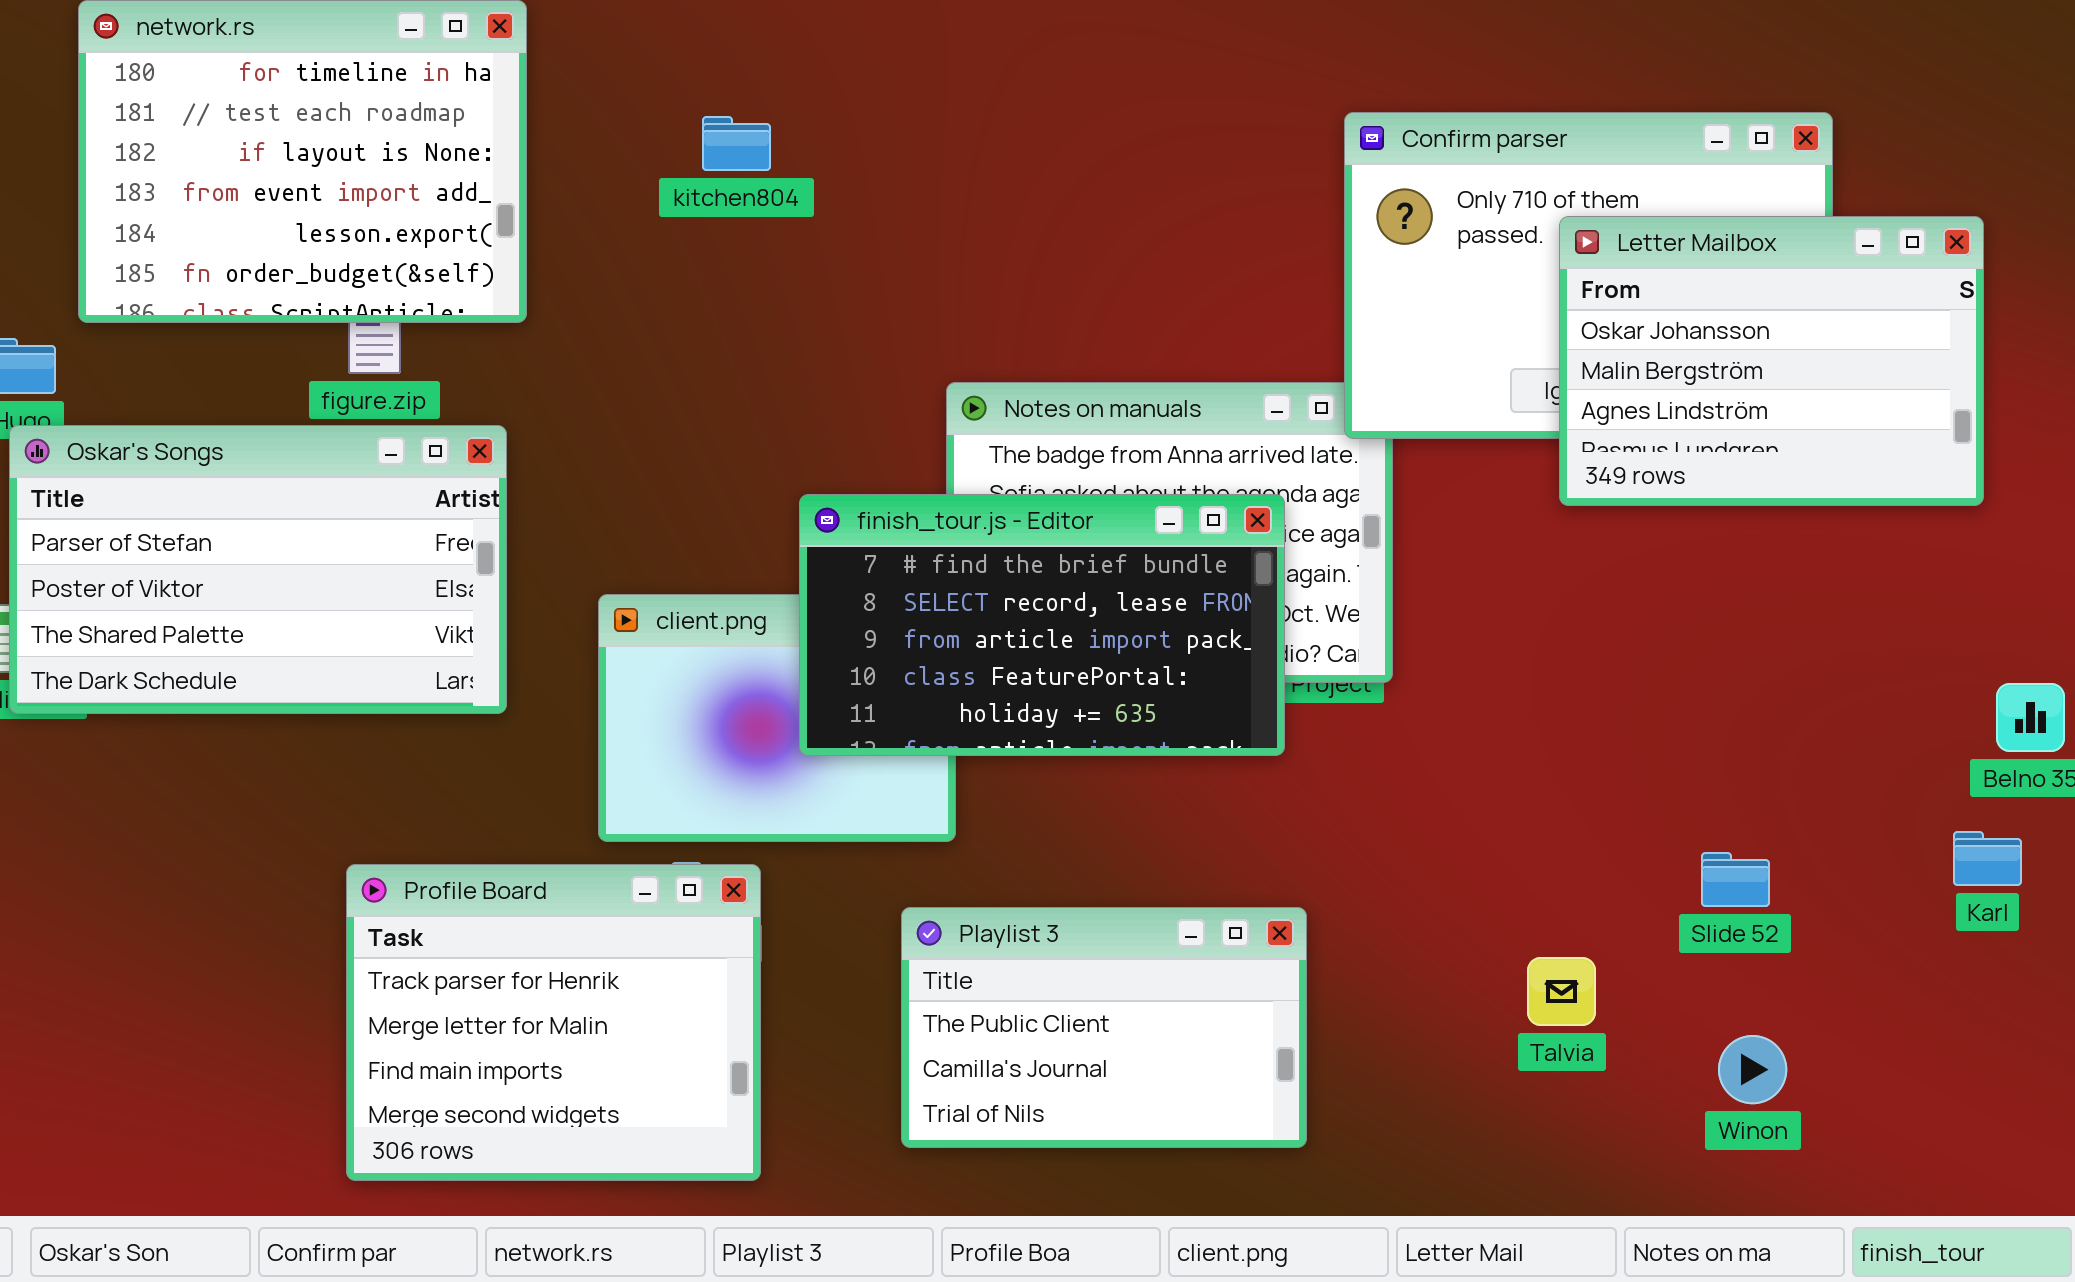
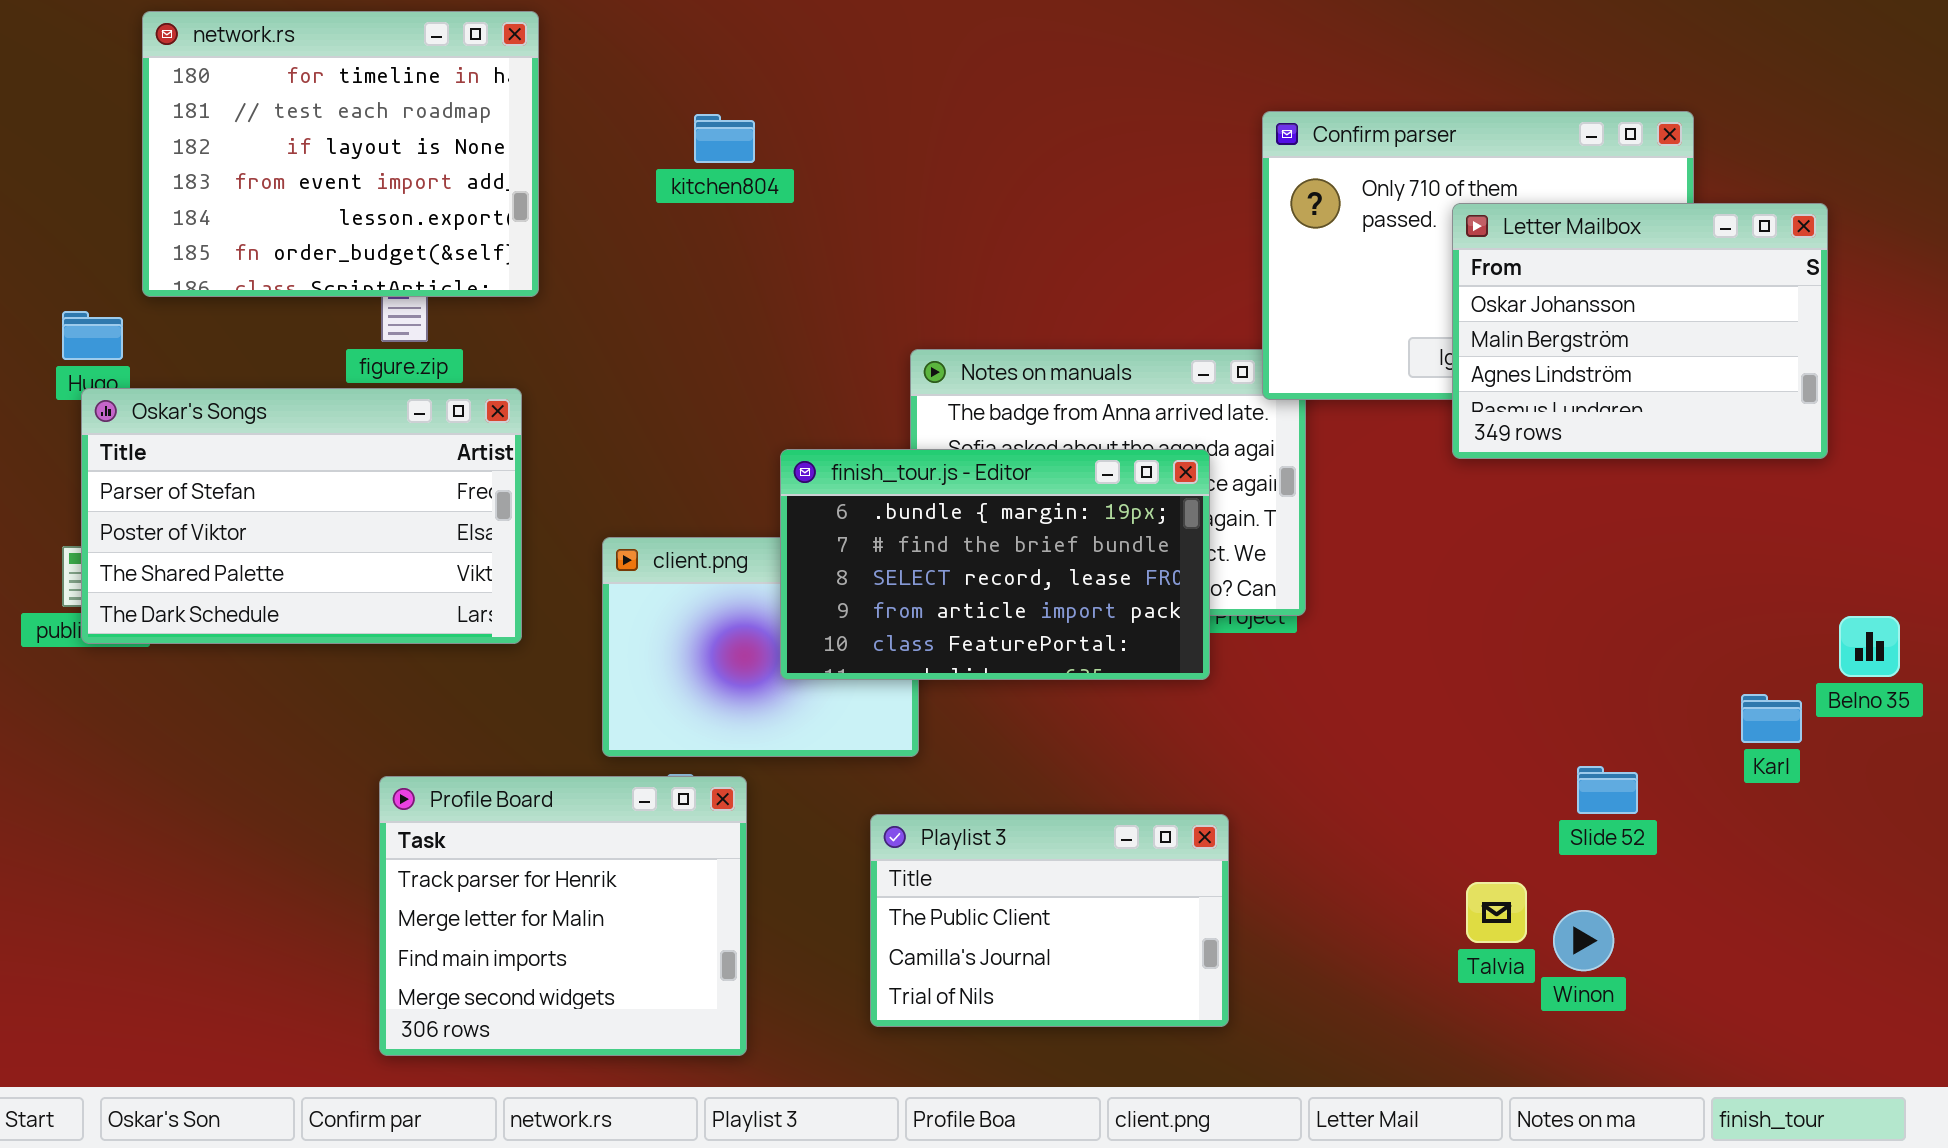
finish_tour.js - Editor: [799,494,1285,756] -> [780,449,1210,680], scrolled up 1 row
Karl: [1953,831,2022,886] -> [1741,694,1802,743], moved
Talvia: [1527,957,1596,1026] -> [1466,882,1527,943], moved
Winon: [1718,1035,1787,1104] -> [1553,910,1614,971], moved

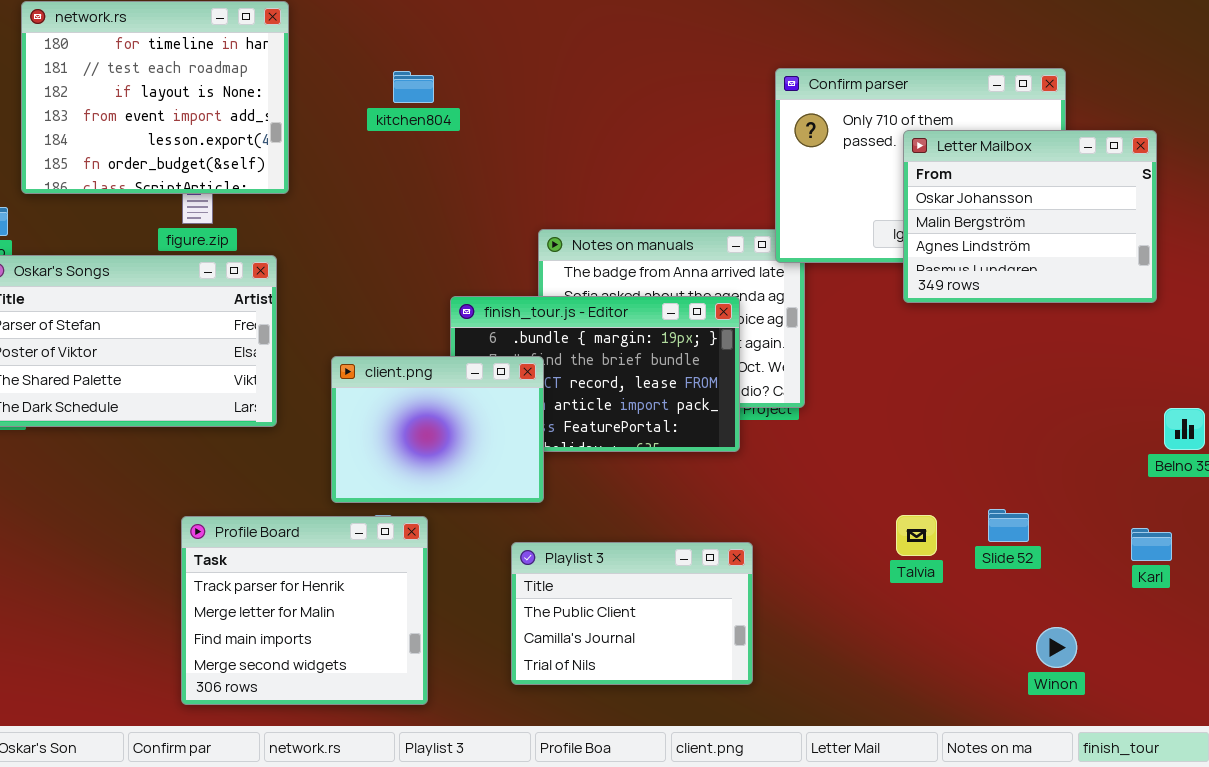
client.png: [602,537,919,757] -> [331,356,544,503], raised
Karl: [1741,694,1802,743] -> [1131,528,1172,561], moved
Talvia: [1466,882,1527,943] -> [896,515,937,556], moved
Winon: [1553,910,1614,971] -> [1036,627,1077,668], moved

